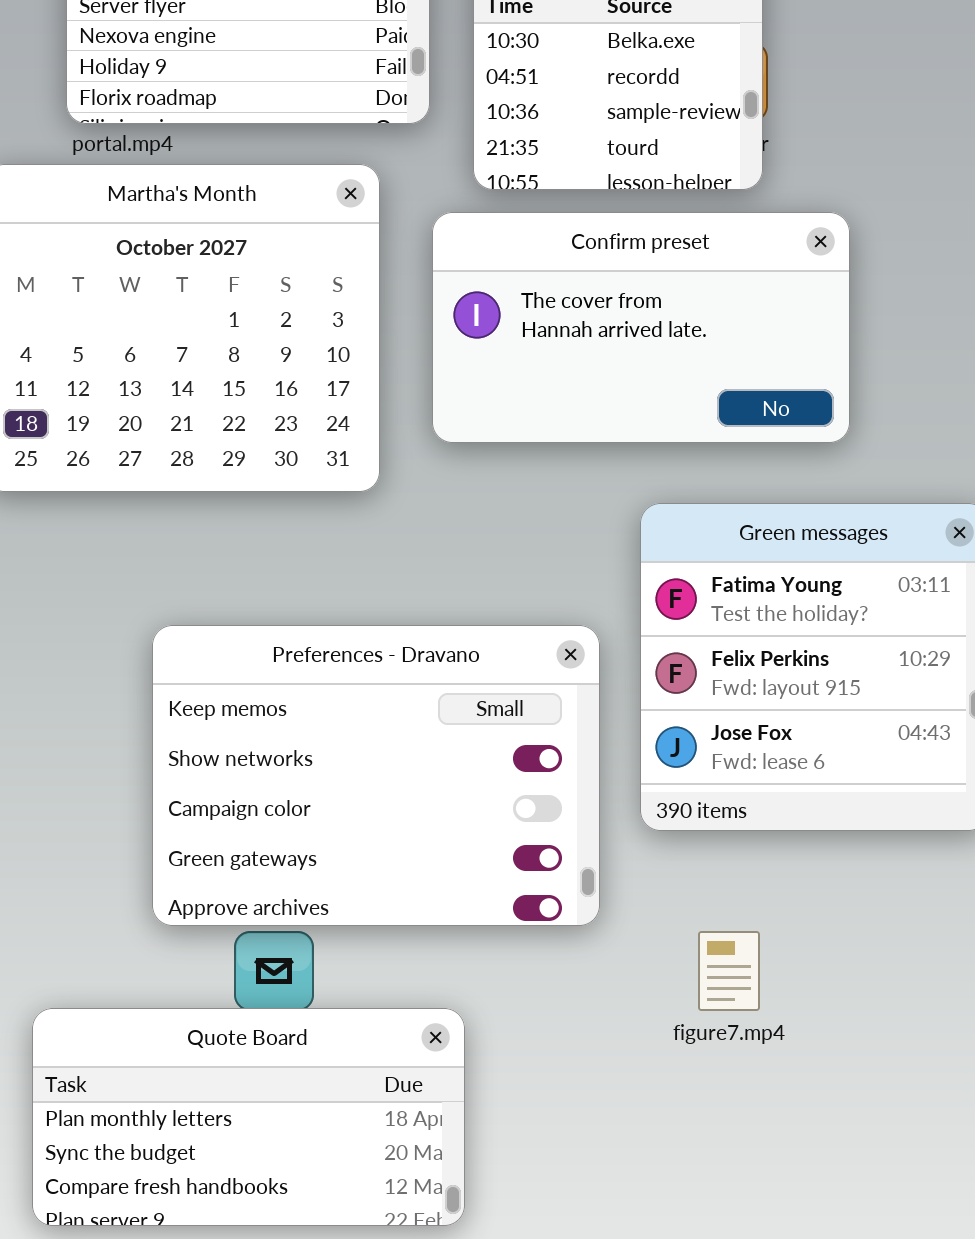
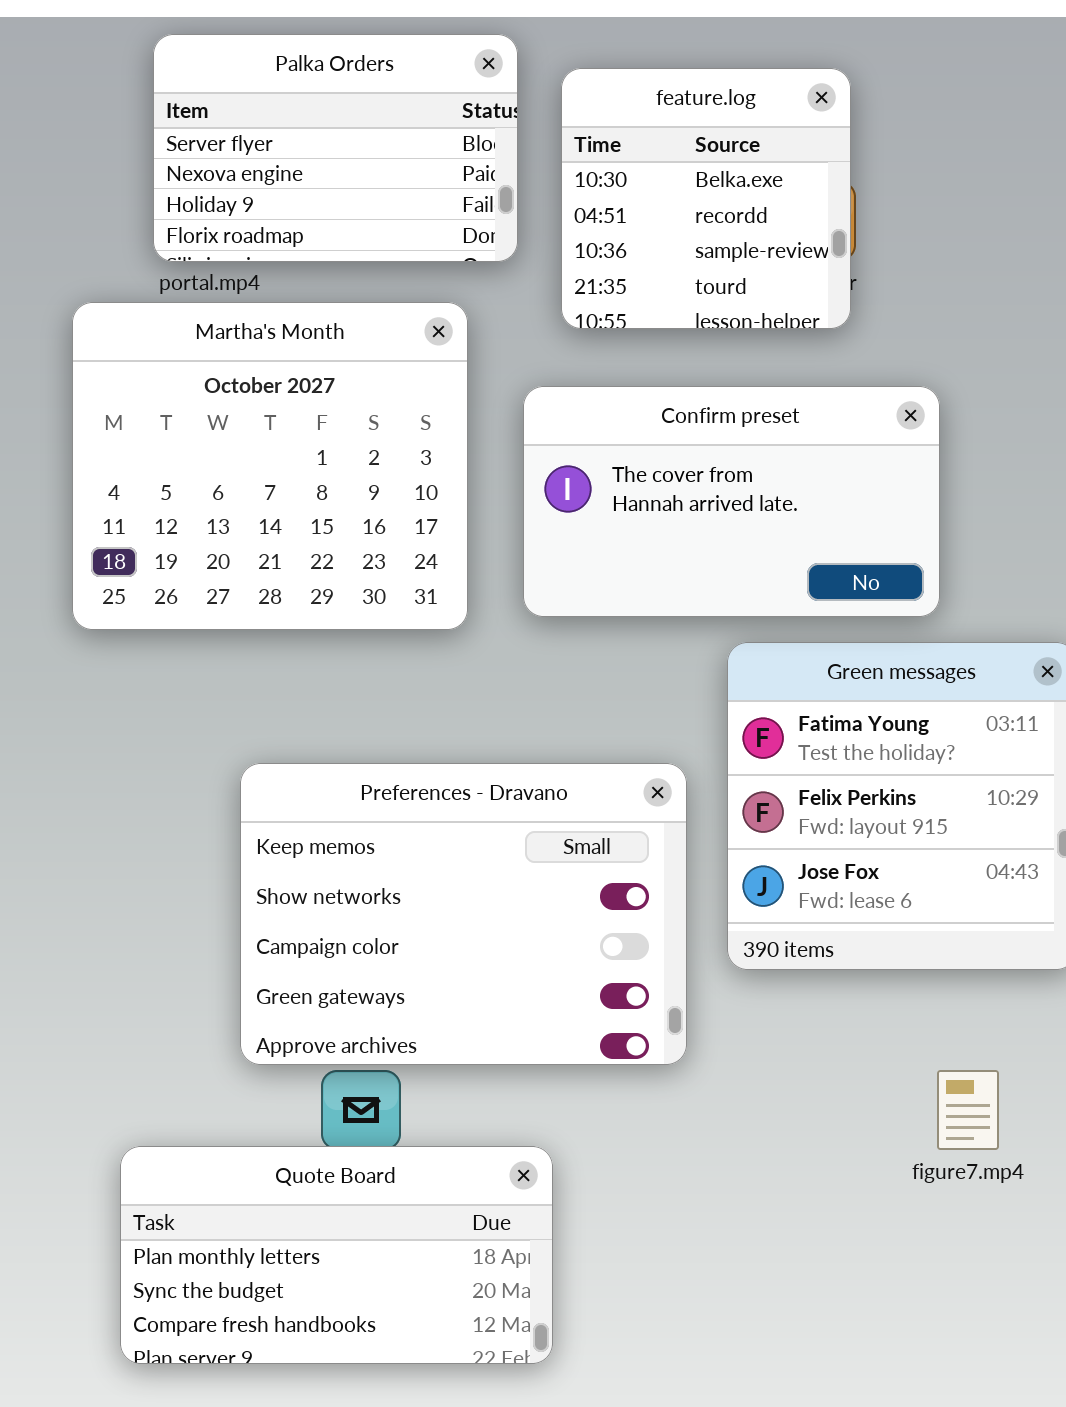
Confirm preset: [432,212,850,443] -> [523,386,940,617], moved
figure7.mp4: [698,931,760,1011] -> [937,1070,999,1150], moved

